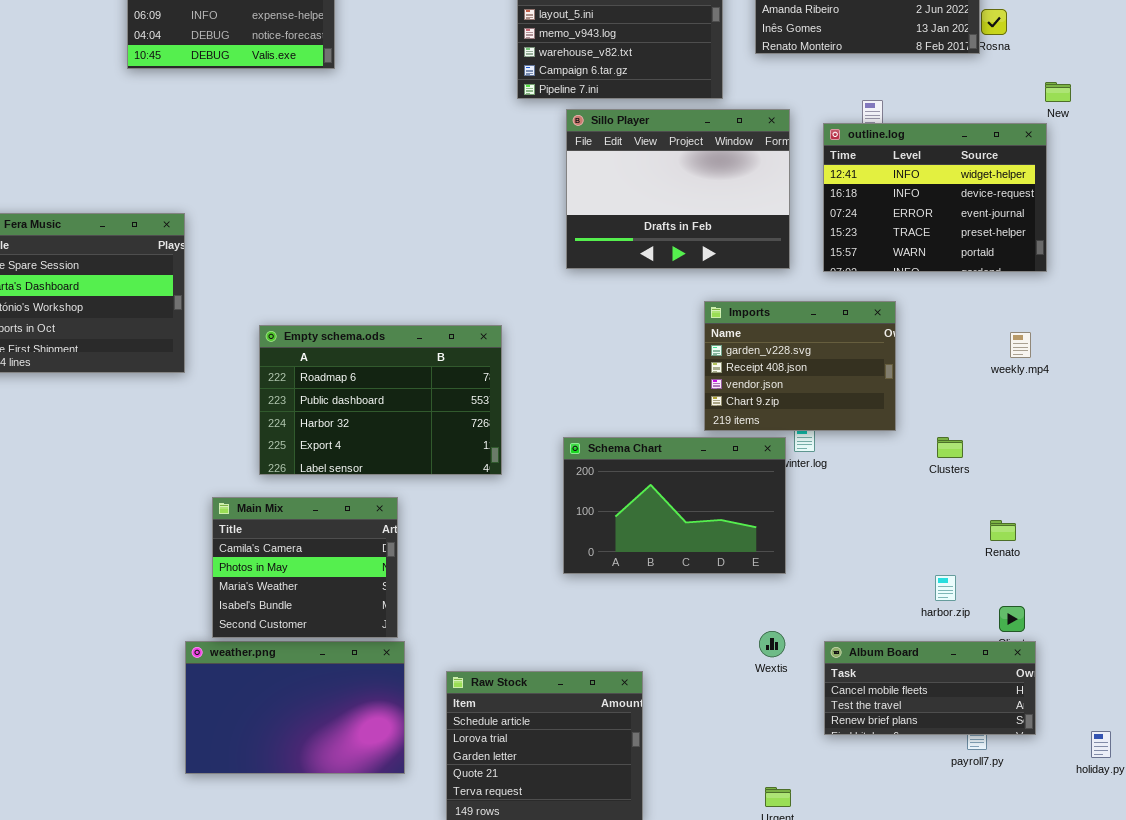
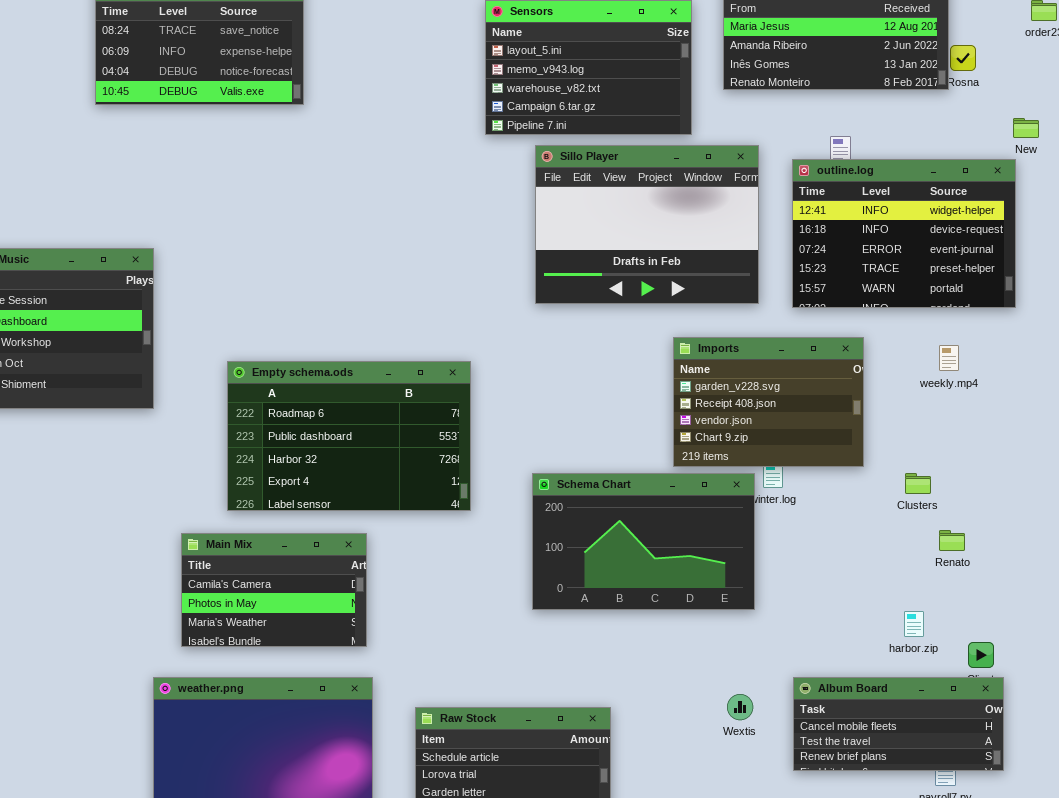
weekly.mp4: [1010,332,1031,358] -> [939,345,959,371], moved
Main Mix: [212,497,398,638] -> [181,533,367,647], resized
Renato: [990,520,1016,541] -> [939,530,965,551], moved
Wextis: [759,631,785,657] -> [727,694,753,720], moved

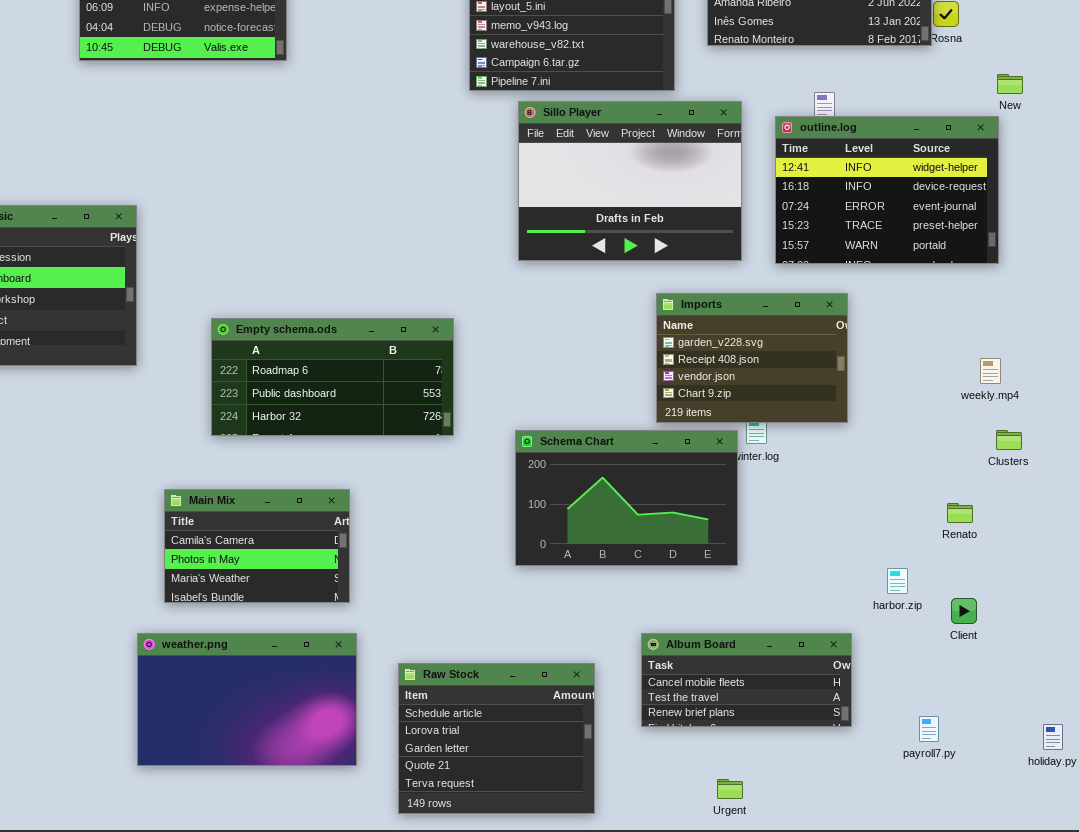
weekly.mp4: [939,345,959,371] -> [980,358,1001,384], moved
Empty schema.ods: [227,361,471,511] -> [211,318,454,436], resized
Clusters: [905,473,931,494] -> [996,430,1022,450], moved
Renato: [939,530,965,551] -> [947,503,973,523], moved
Album Board: [793,677,1004,771] -> [641,633,852,727], moved

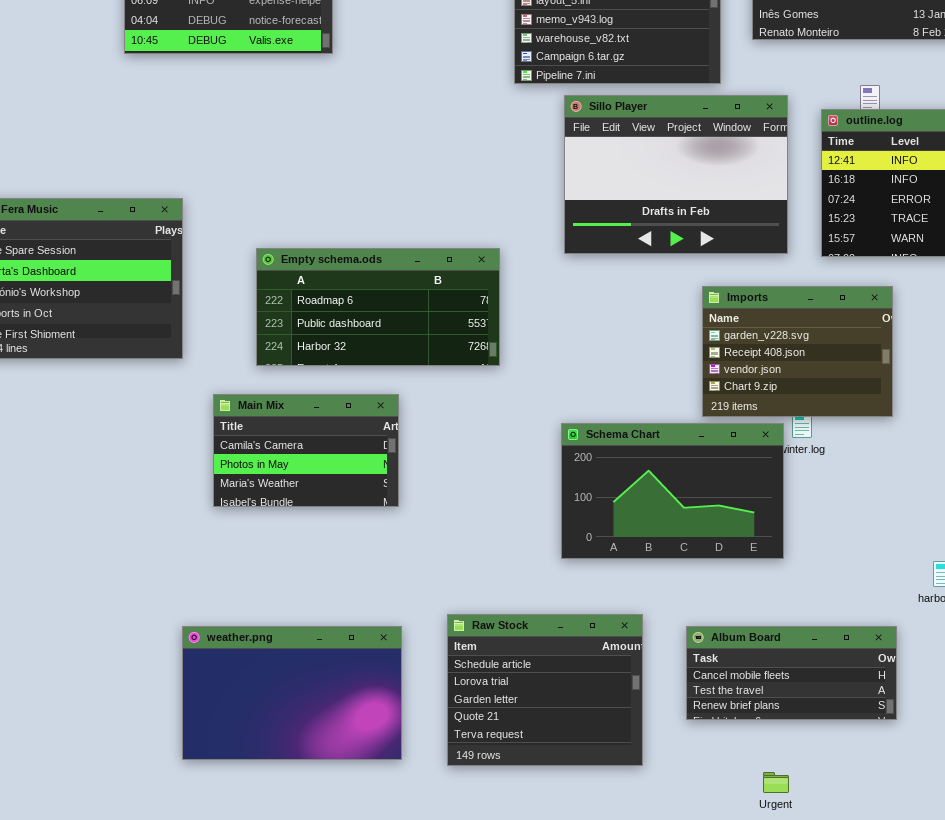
Empty schema.ods: [211,318,454,436] -> [256,248,500,366], moved
Main Mix: [164,489,350,603] -> [213,394,399,507], moved
Raw Stock: [398,663,595,814] -> [447,614,643,766], moved

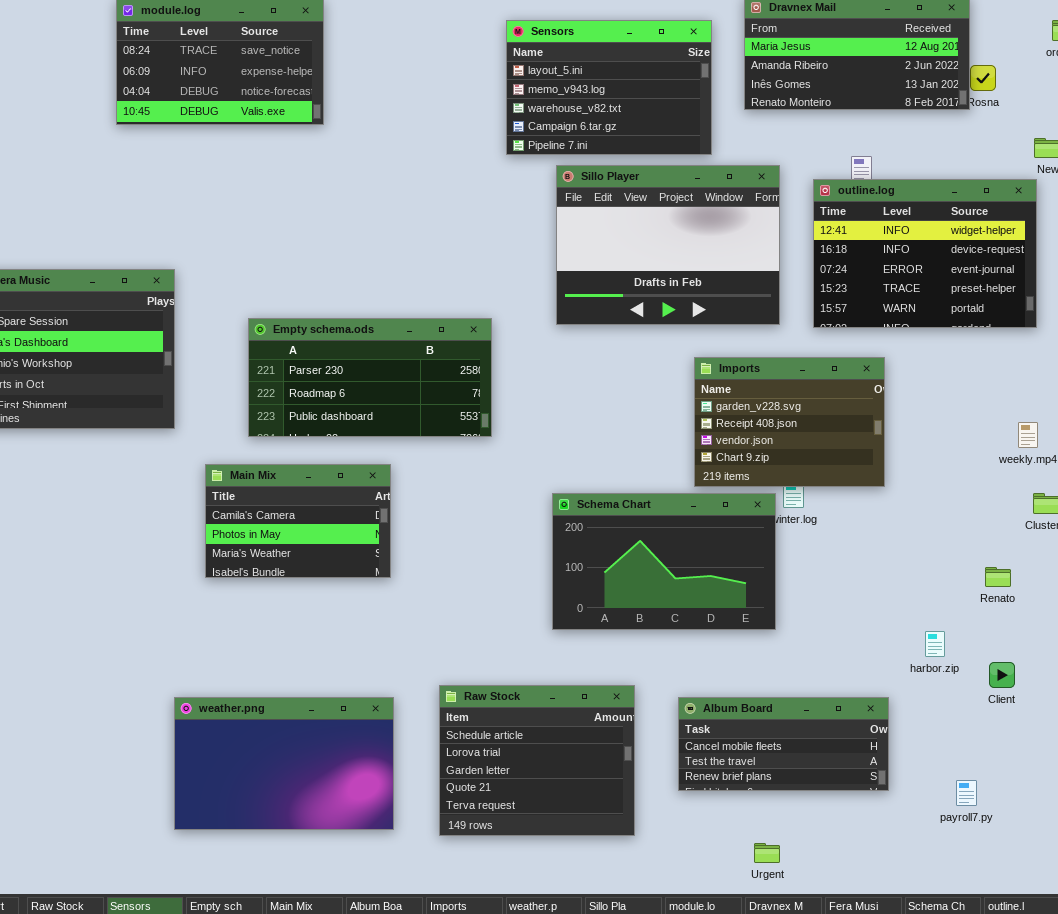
Empty schema.ods: [256,248,500,366] -> [248,318,492,437], scrolled up 1 row

